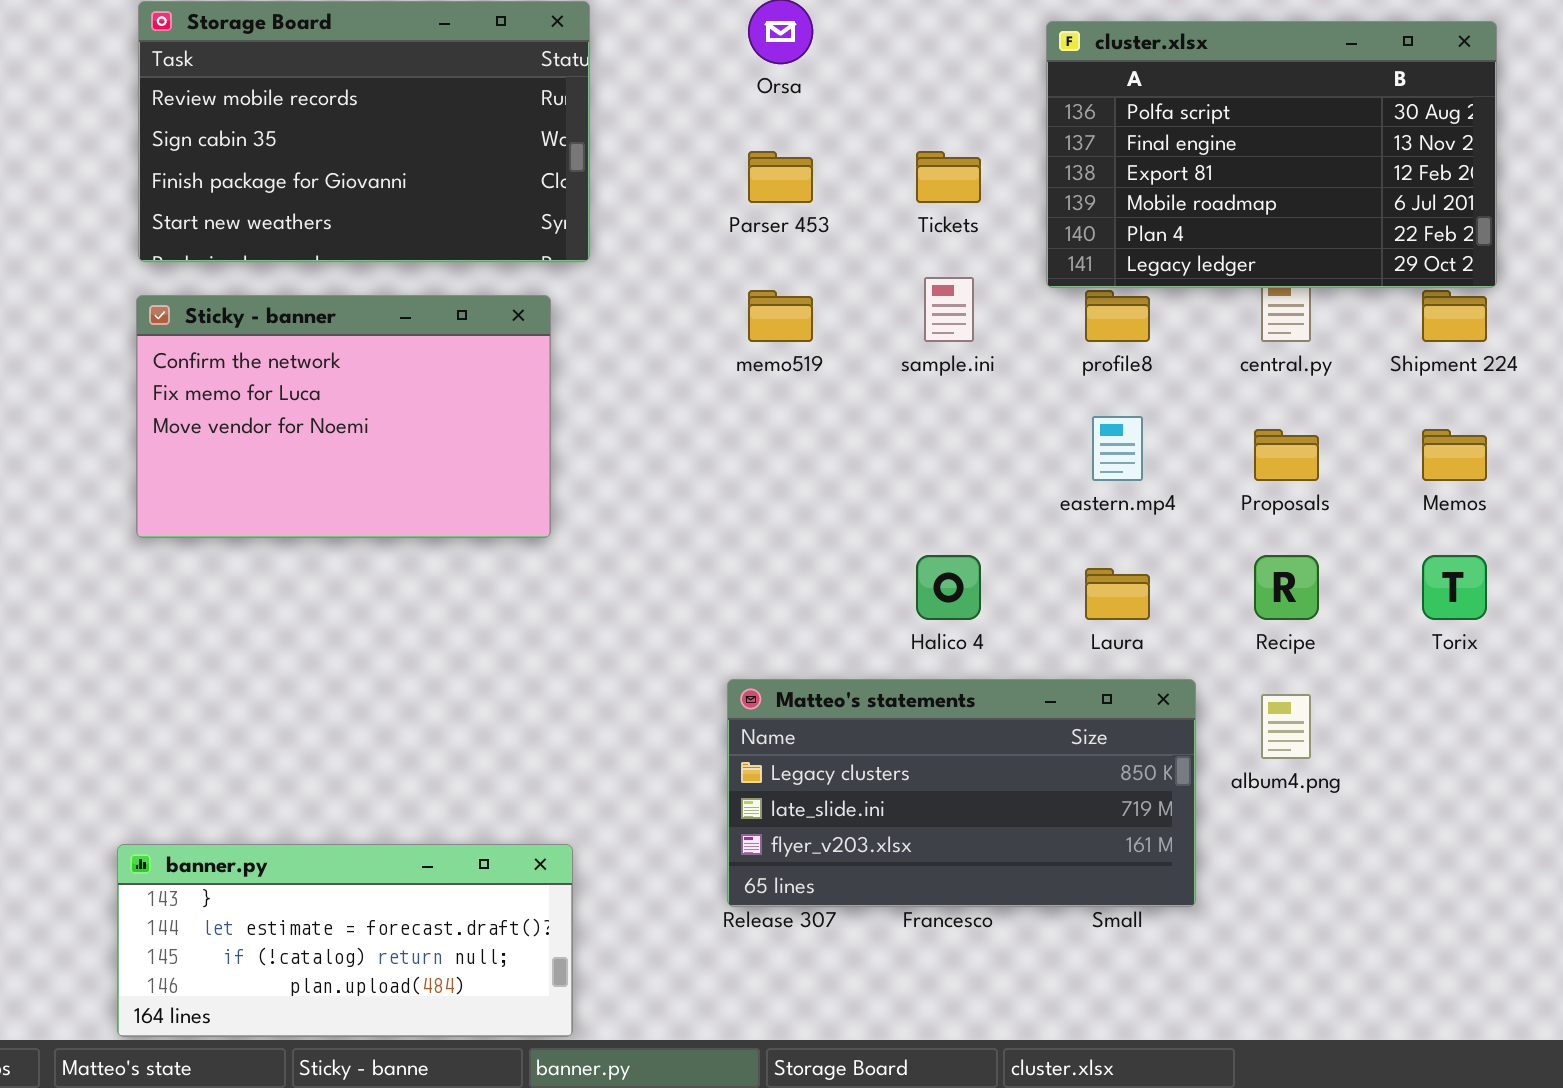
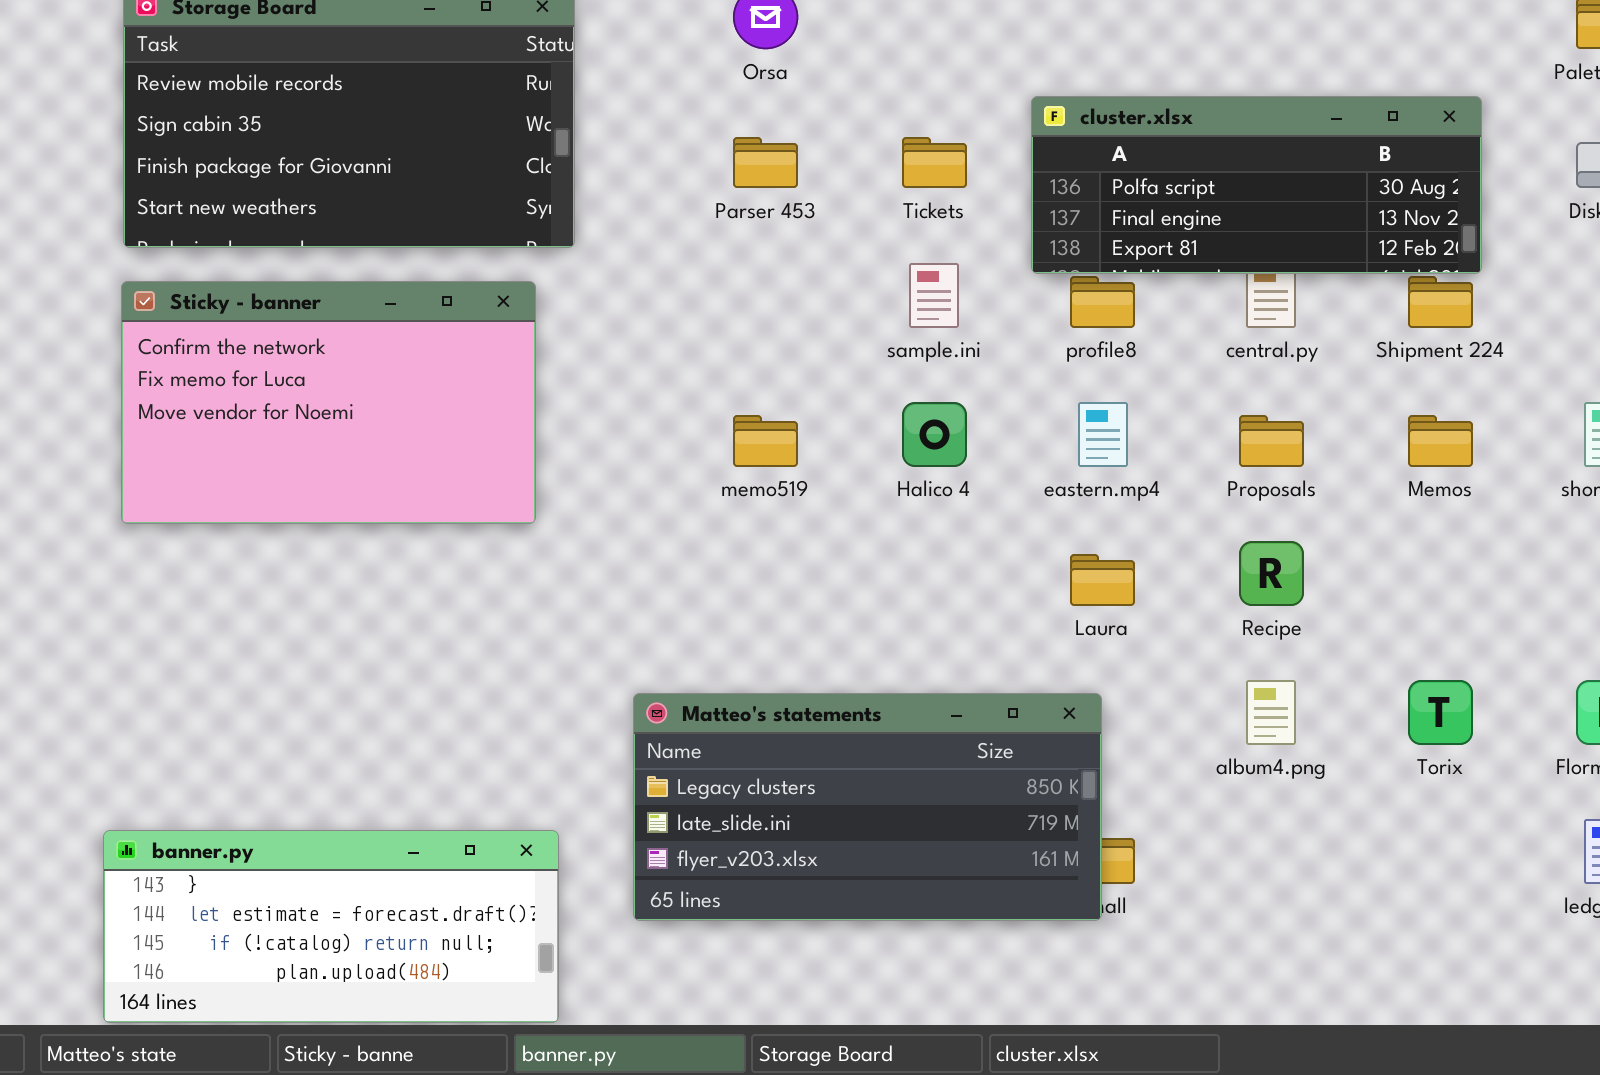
cluster.xlsx: [1046,21,1497,288] -> [1031,96,1482,274], resized
memo519: [748,290,813,342] -> [733,415,798,467], moved
Halico 4: [916,555,981,620] -> [902,402,967,467], moved
Torix: [1422,555,1487,620] -> [1408,680,1473,745], moved
Matteo's statements: [727,679,1196,907] -> [633,693,1102,921], moved

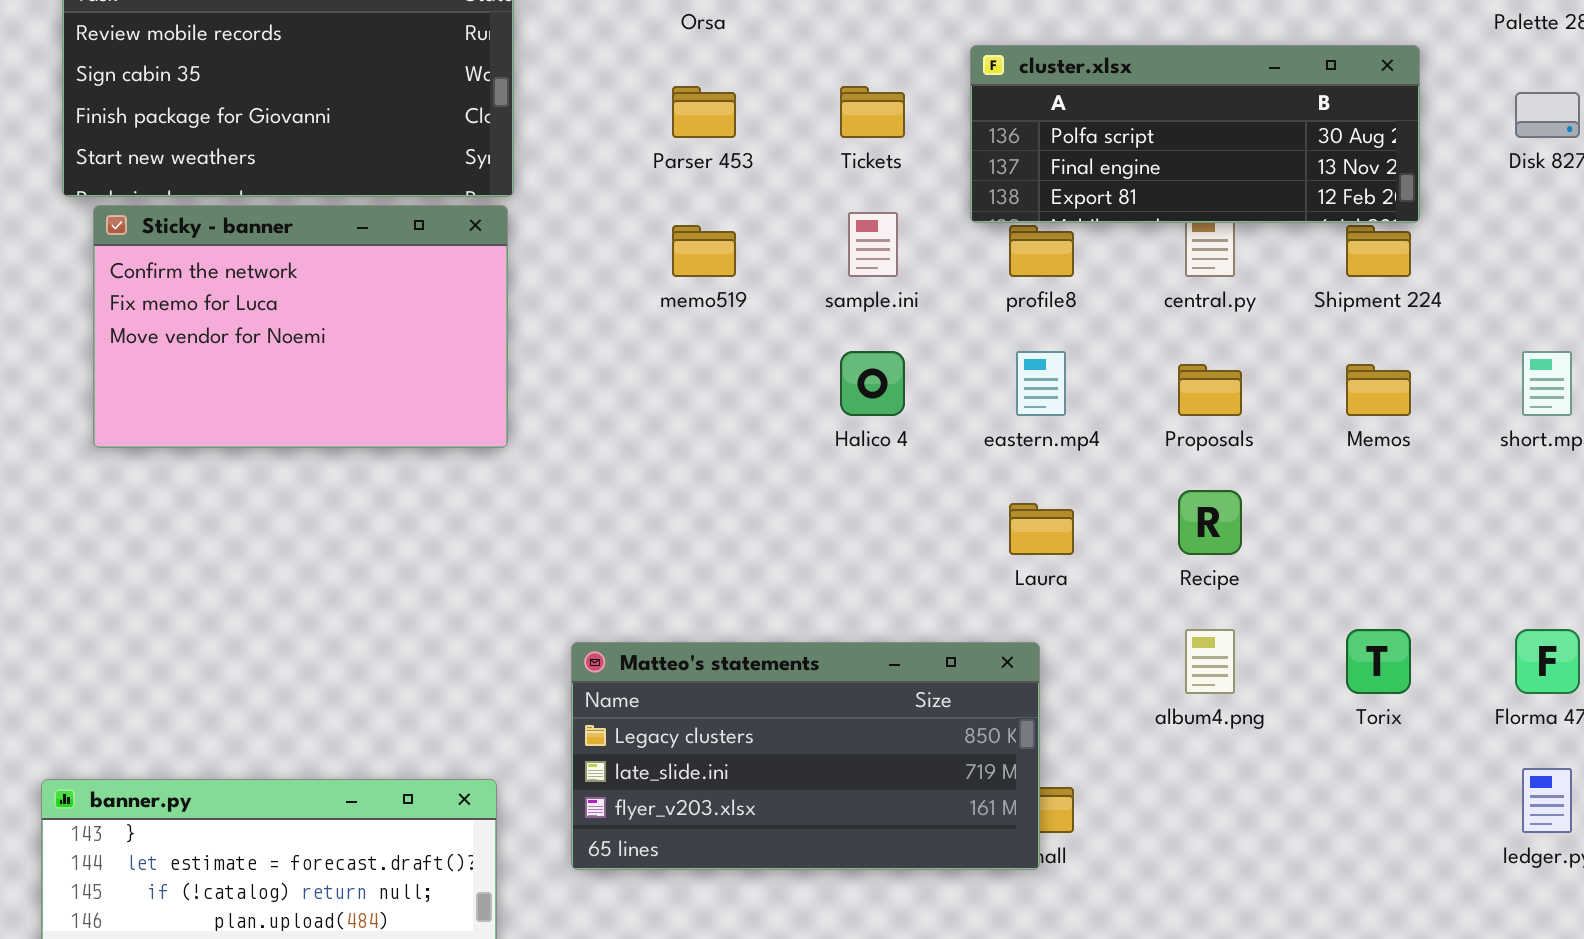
Sticky - banner: [121,281,536,524] -> [93,205,508,448], moved
memo519: [733,415,798,467] -> [672,225,736,277], moved

